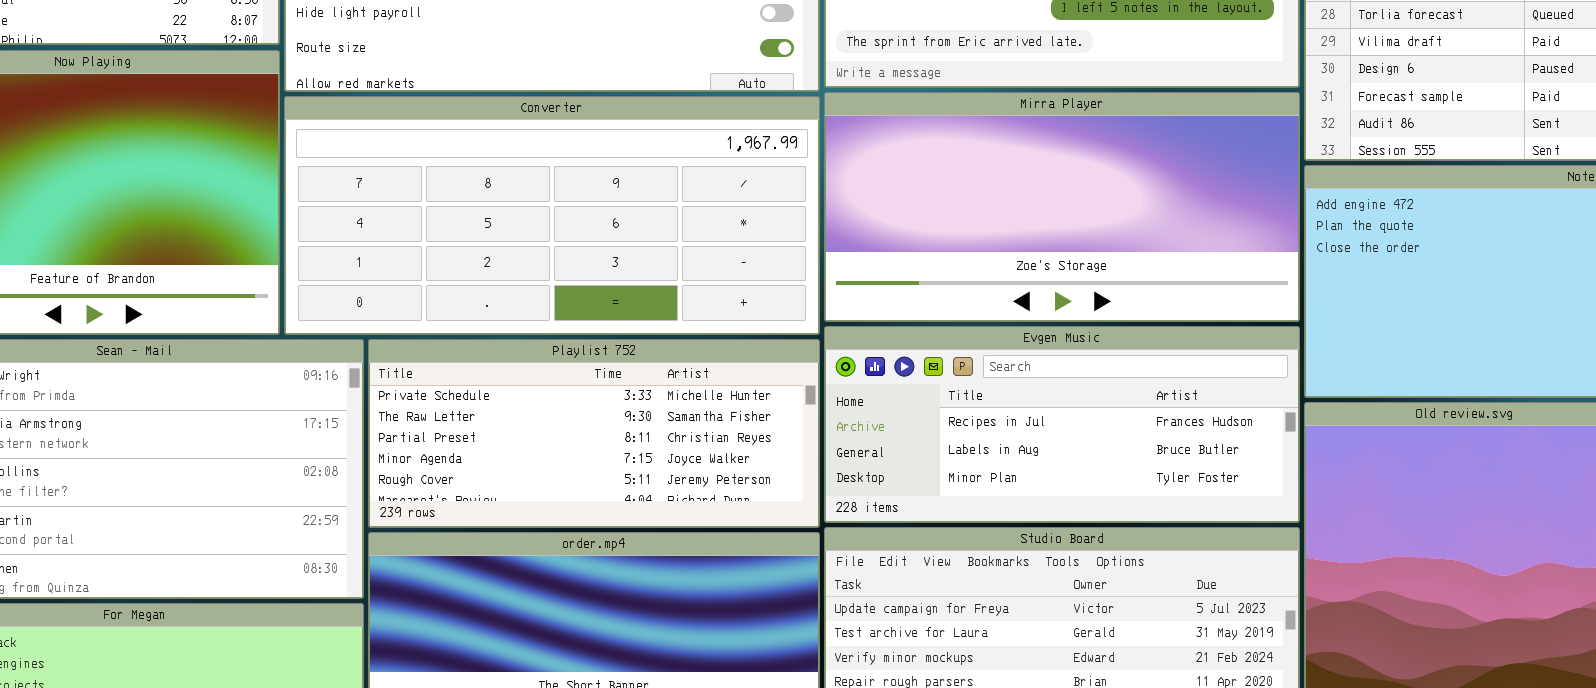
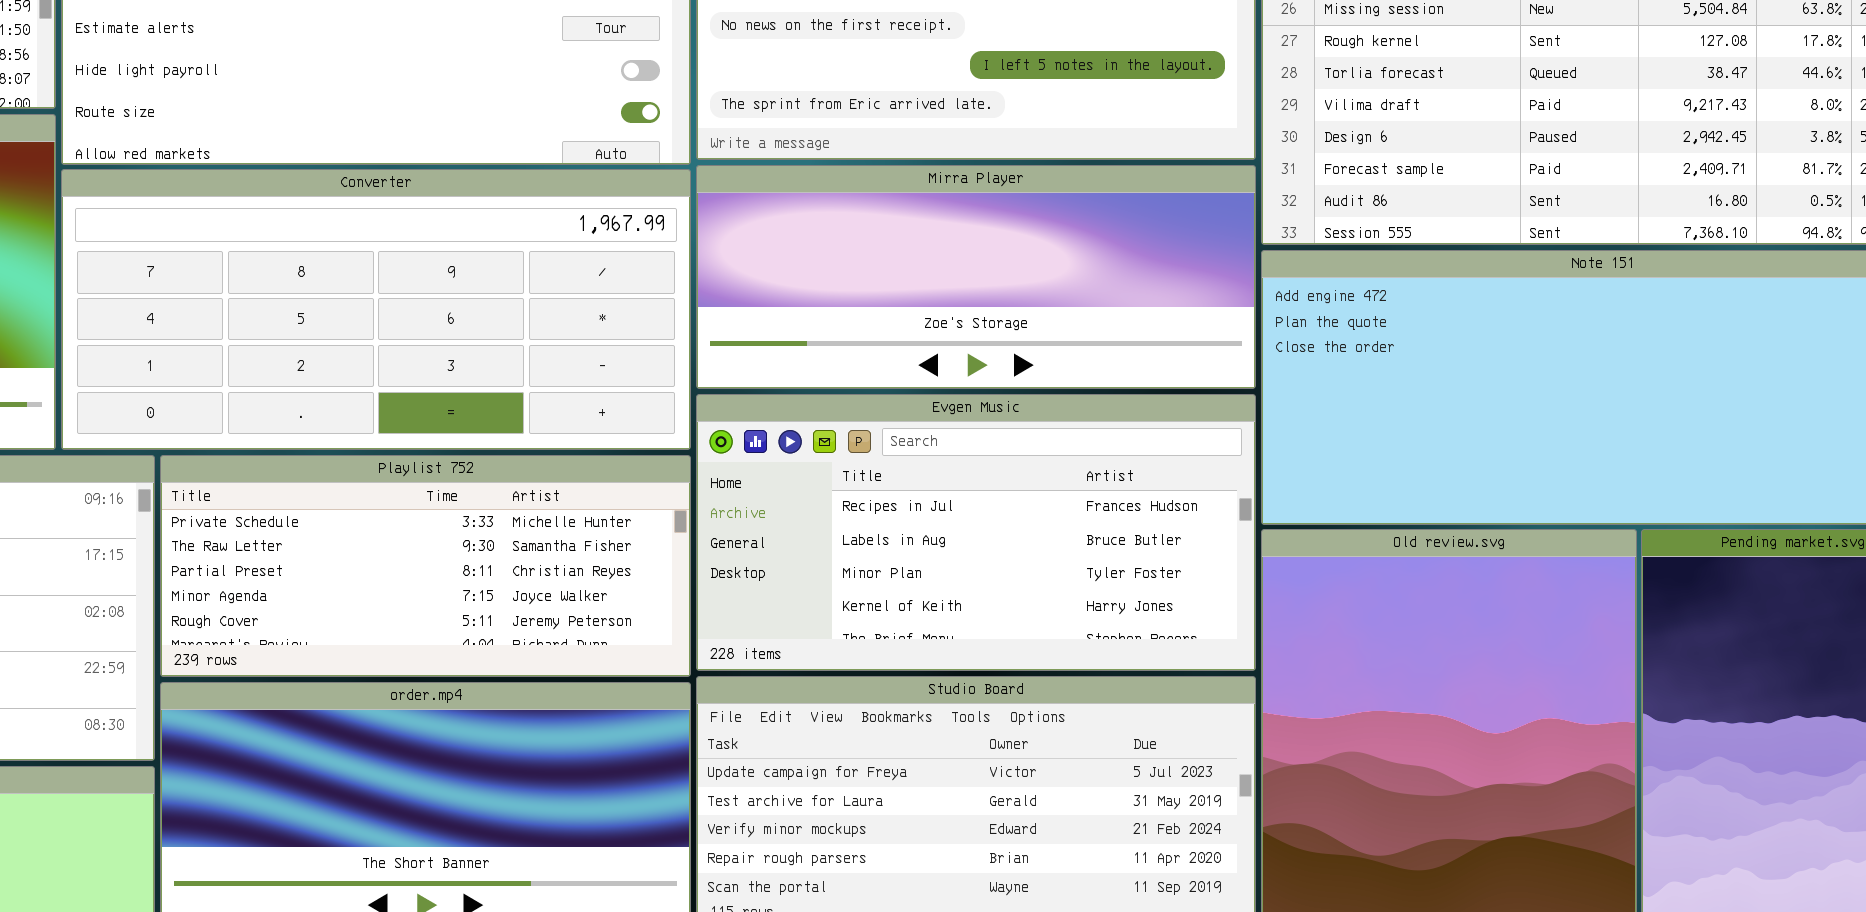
Mirra Player: [824,92,1300,322] -> [696,165,1256,389], resized
Evgen Music: [824,326,1300,523] -> [696,394,1256,671], resized

